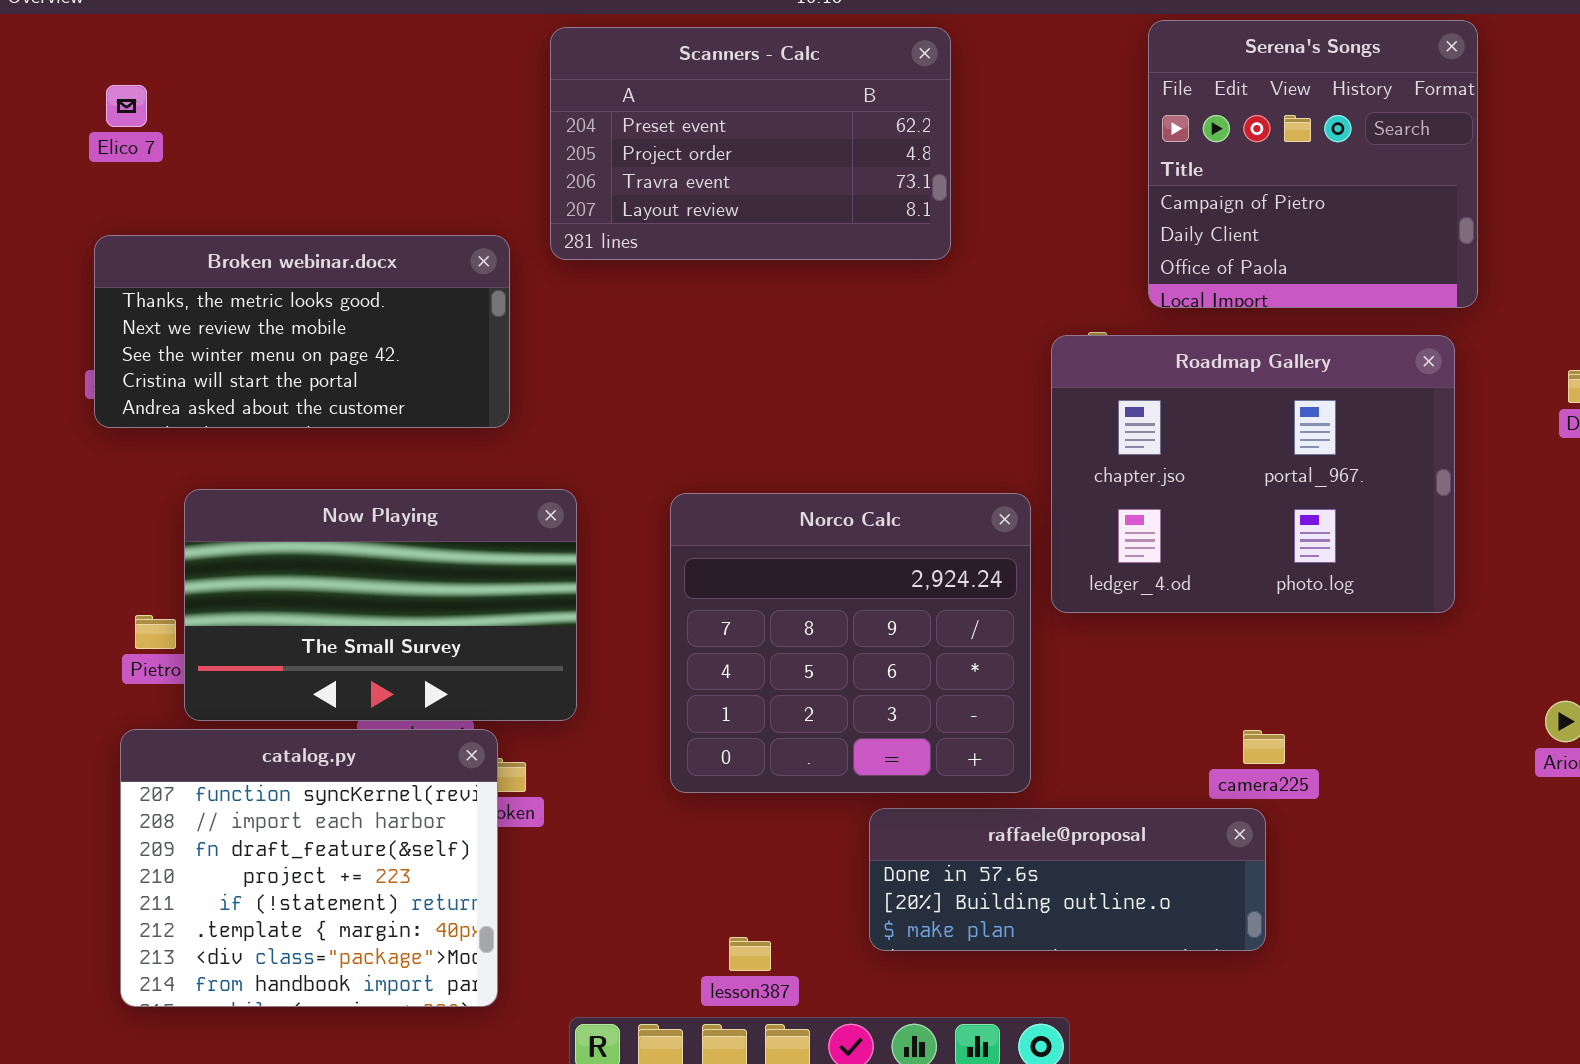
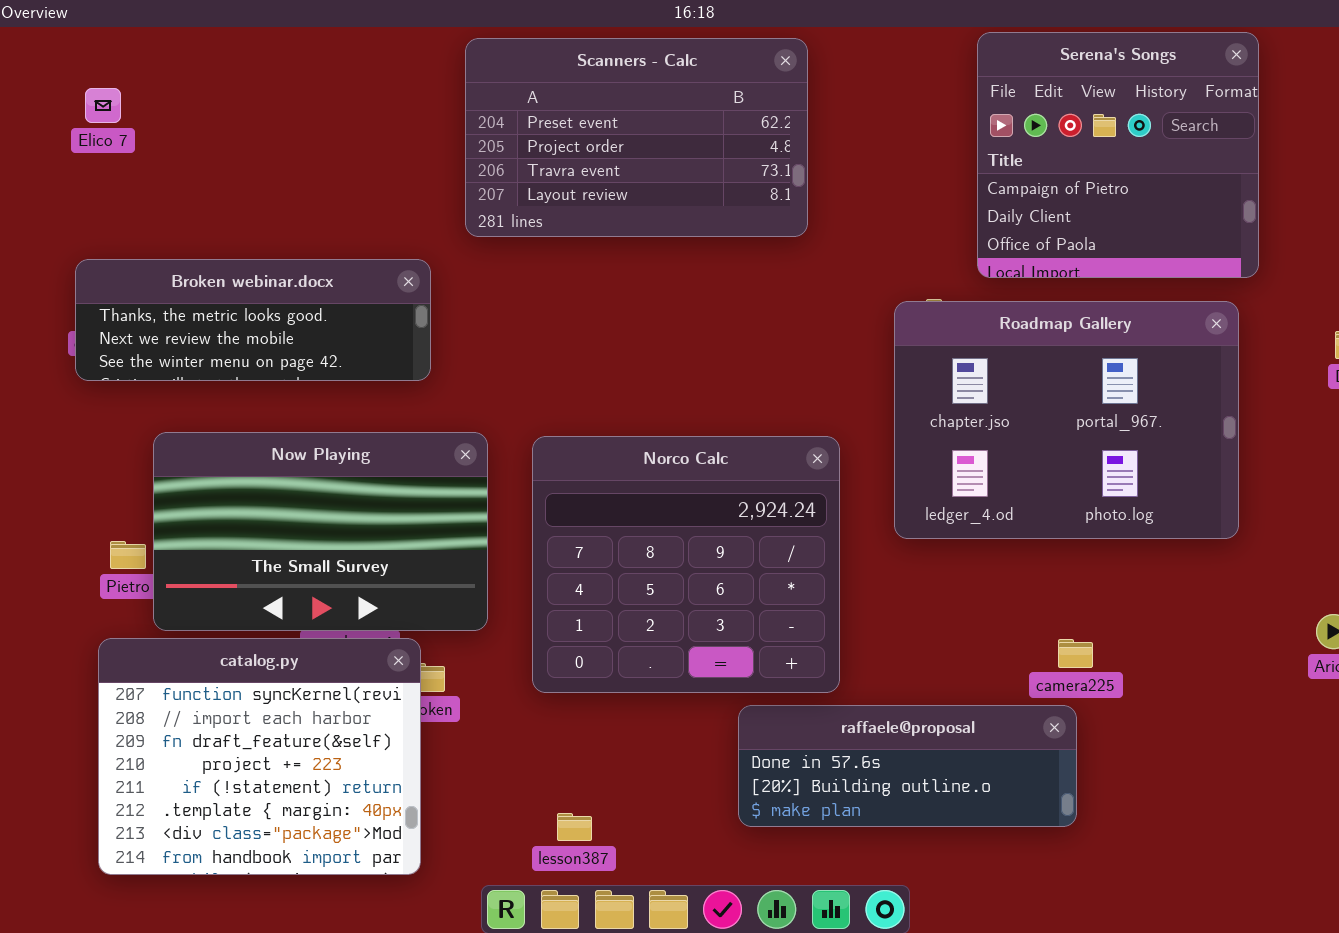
Broken webinar.docx: [94,235,510,428] -> [75,259,431,381], resized
Norco Calc: [670,493,1031,793] -> [532,436,840,693], moved
lesson387: [729,937,771,971] -> [557,813,592,841], moved

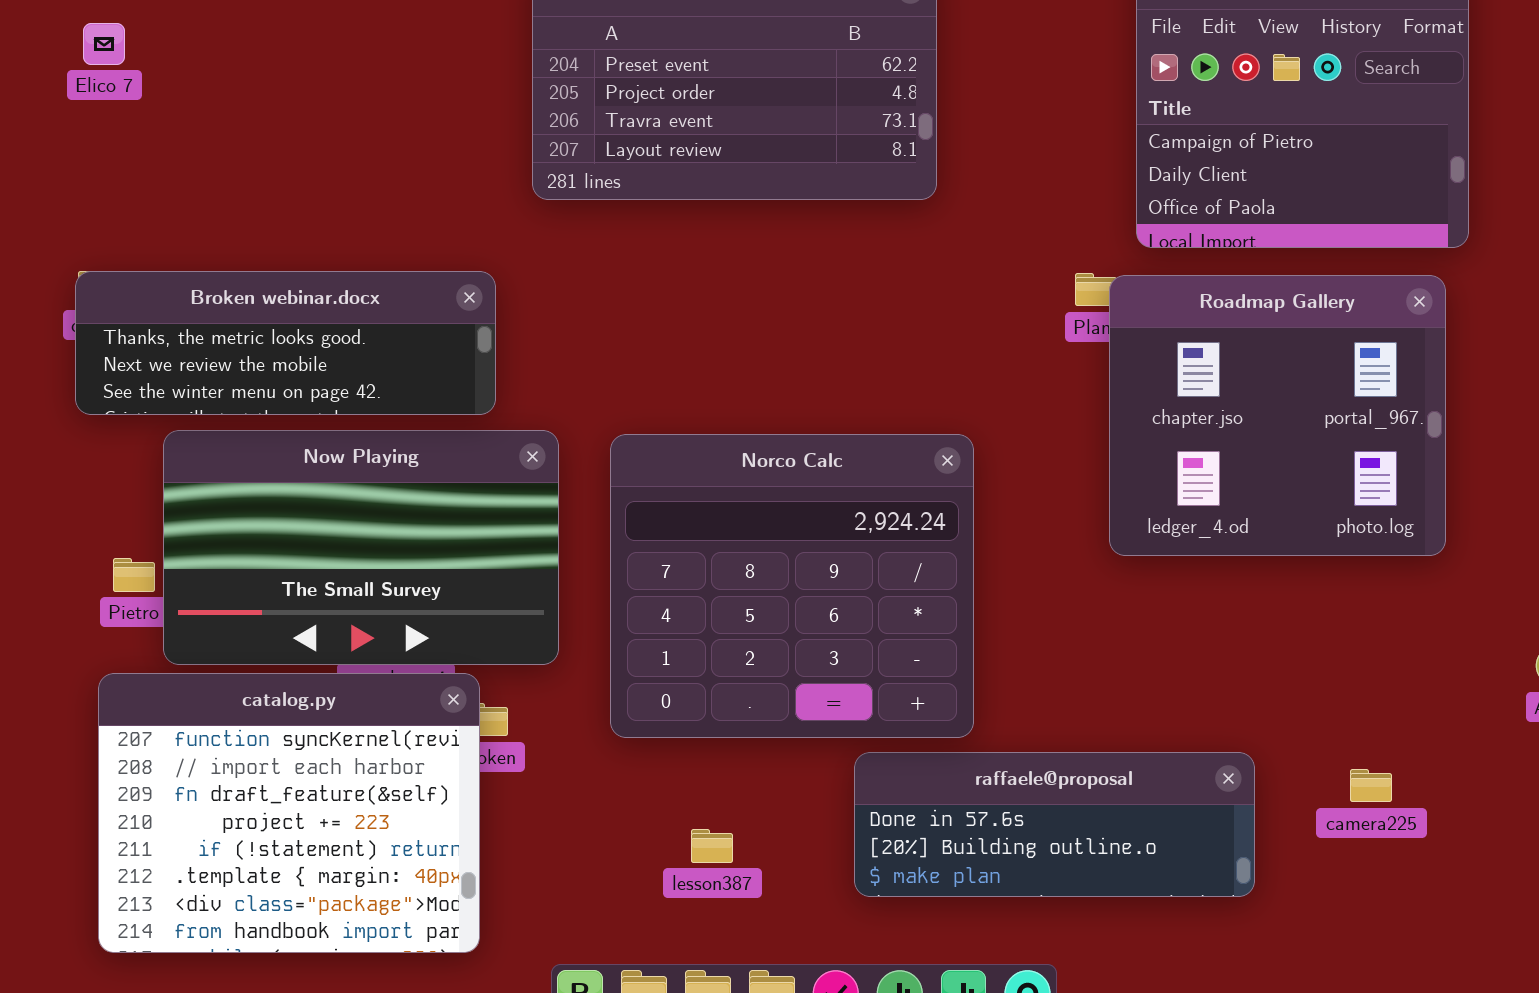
Broken webinar.docx: [75,259,431,381] -> [75,271,496,415], moved
Roadmap Gallery: [894,301,1239,539] -> [1109,275,1446,556], resized
camera225: [1058,639,1093,668] -> [1350,769,1392,802], moved
lesson387: [557,813,592,841] -> [691,829,733,863], moved

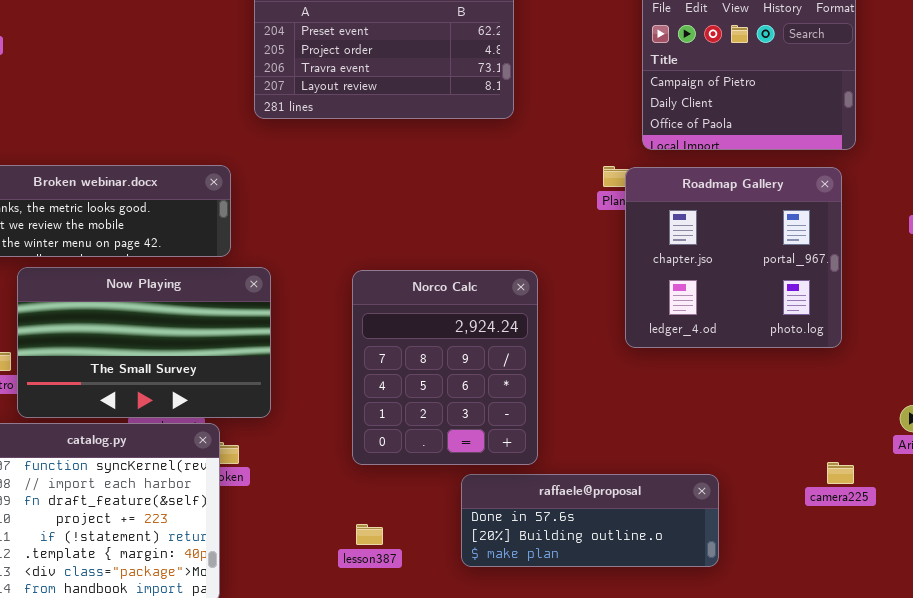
Norco Calc: [610,434,974,738] -> [352,270,538,465], resized
camera225: [1350,769,1392,802] -> [827,462,854,484], moved

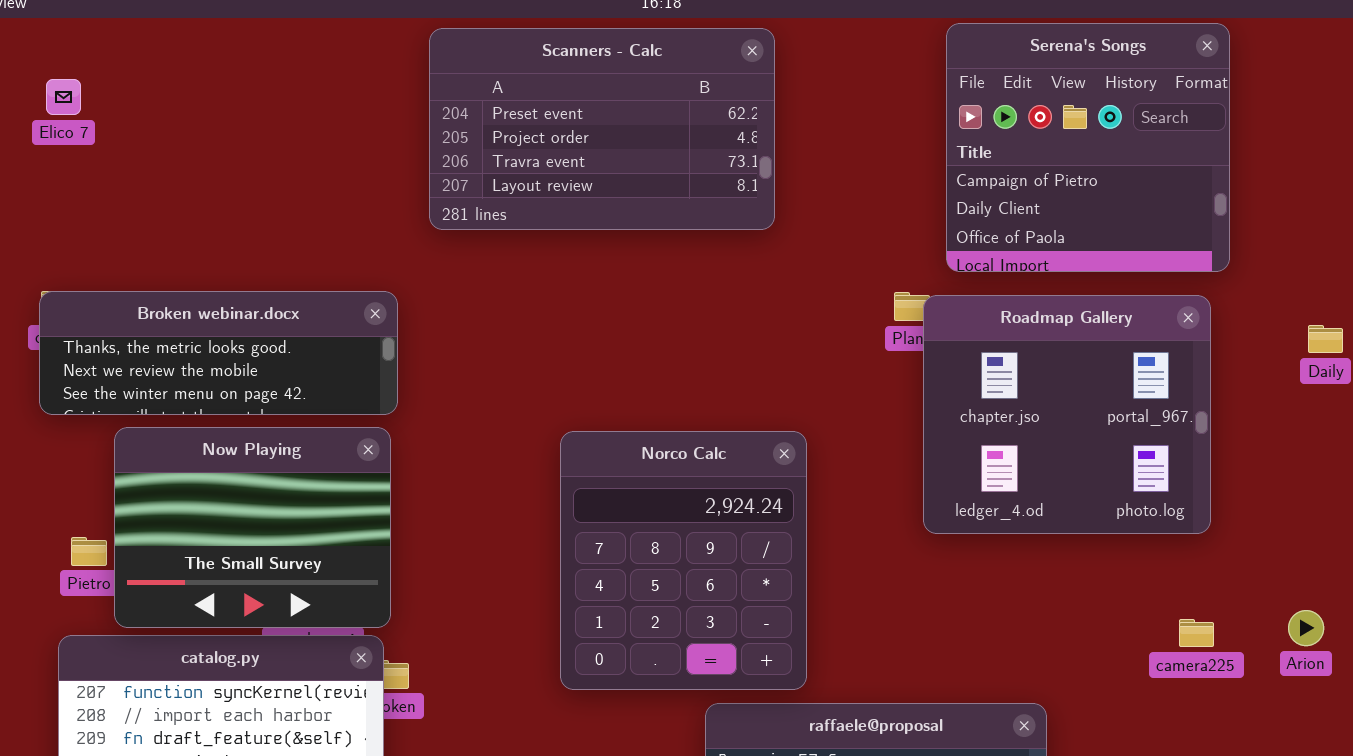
Now Playing: [17,267,271,418] -> [114,427,391,628], resized
camera225: [827,462,854,484] -> [1179,619,1214,647], moved

